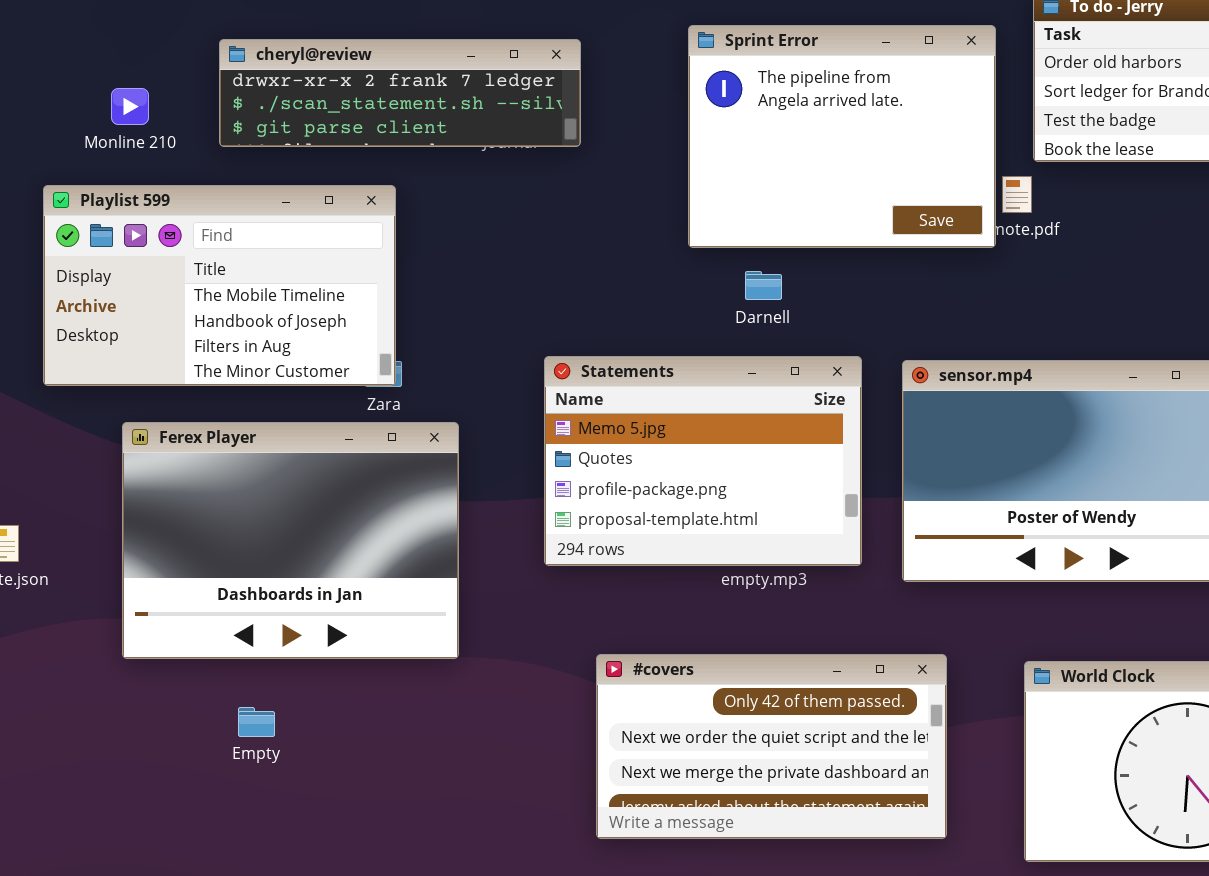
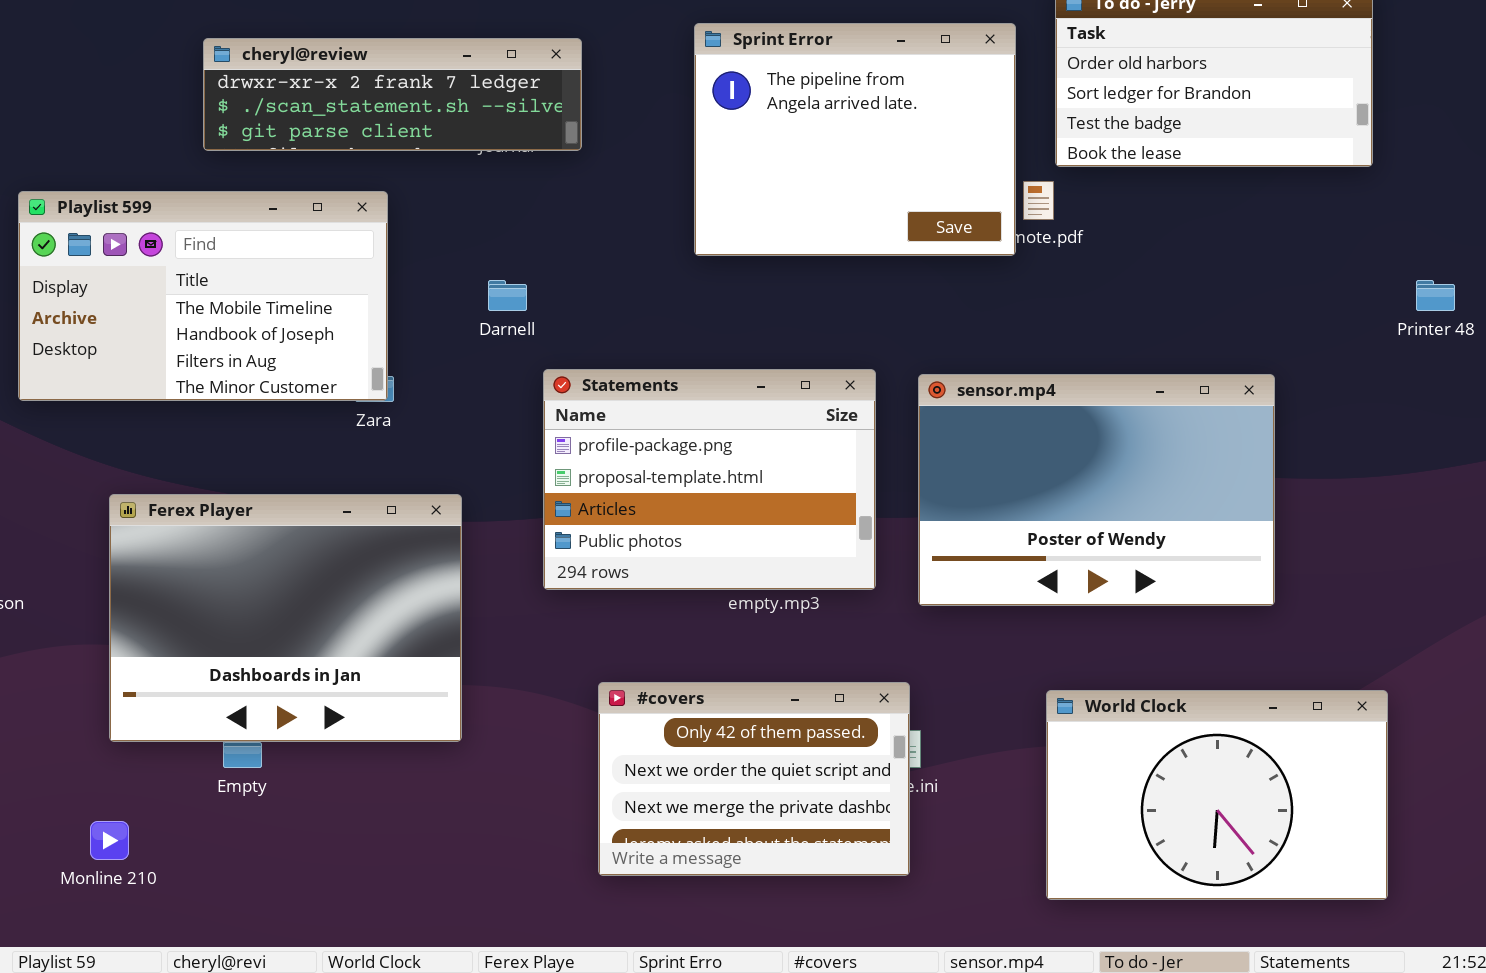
Monline 210: [111,88,149,125] -> [90,821,129,860], moved
Darnell: [745,271,782,300] -> [488,280,527,311], moved
Statements: [544,356,862,566] -> [543,369,876,590], scrolled down 2 rows
Ferex Player: [122,422,459,659] -> [109,494,462,742], moved
#covers: [596,654,947,839] -> [598,682,910,876], resized

